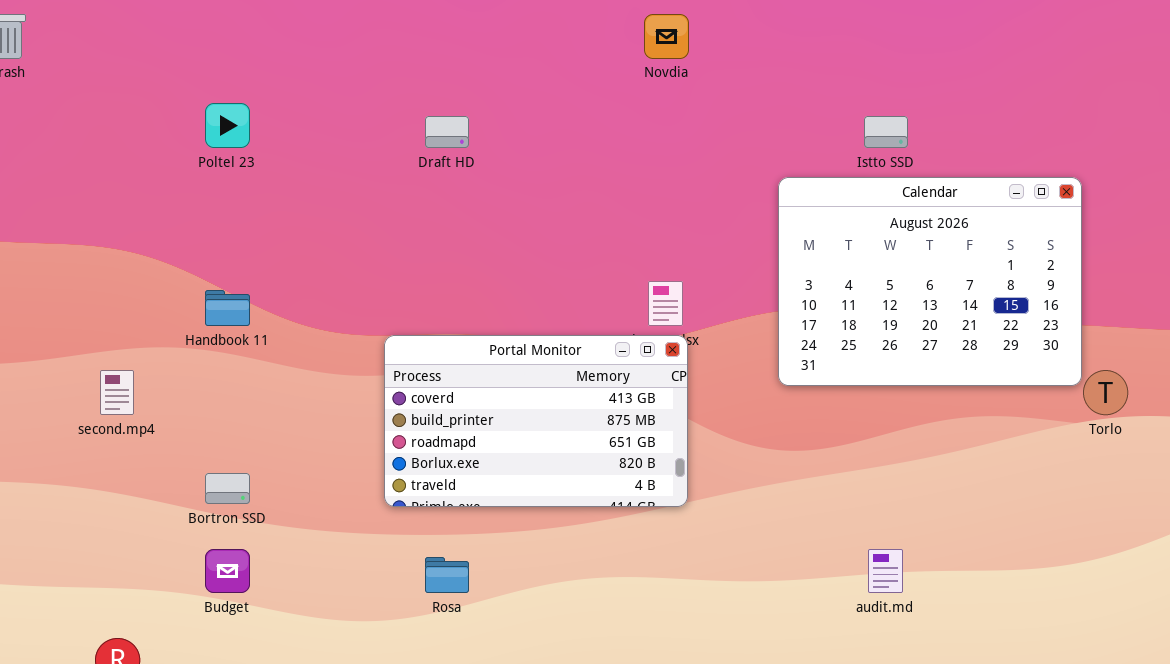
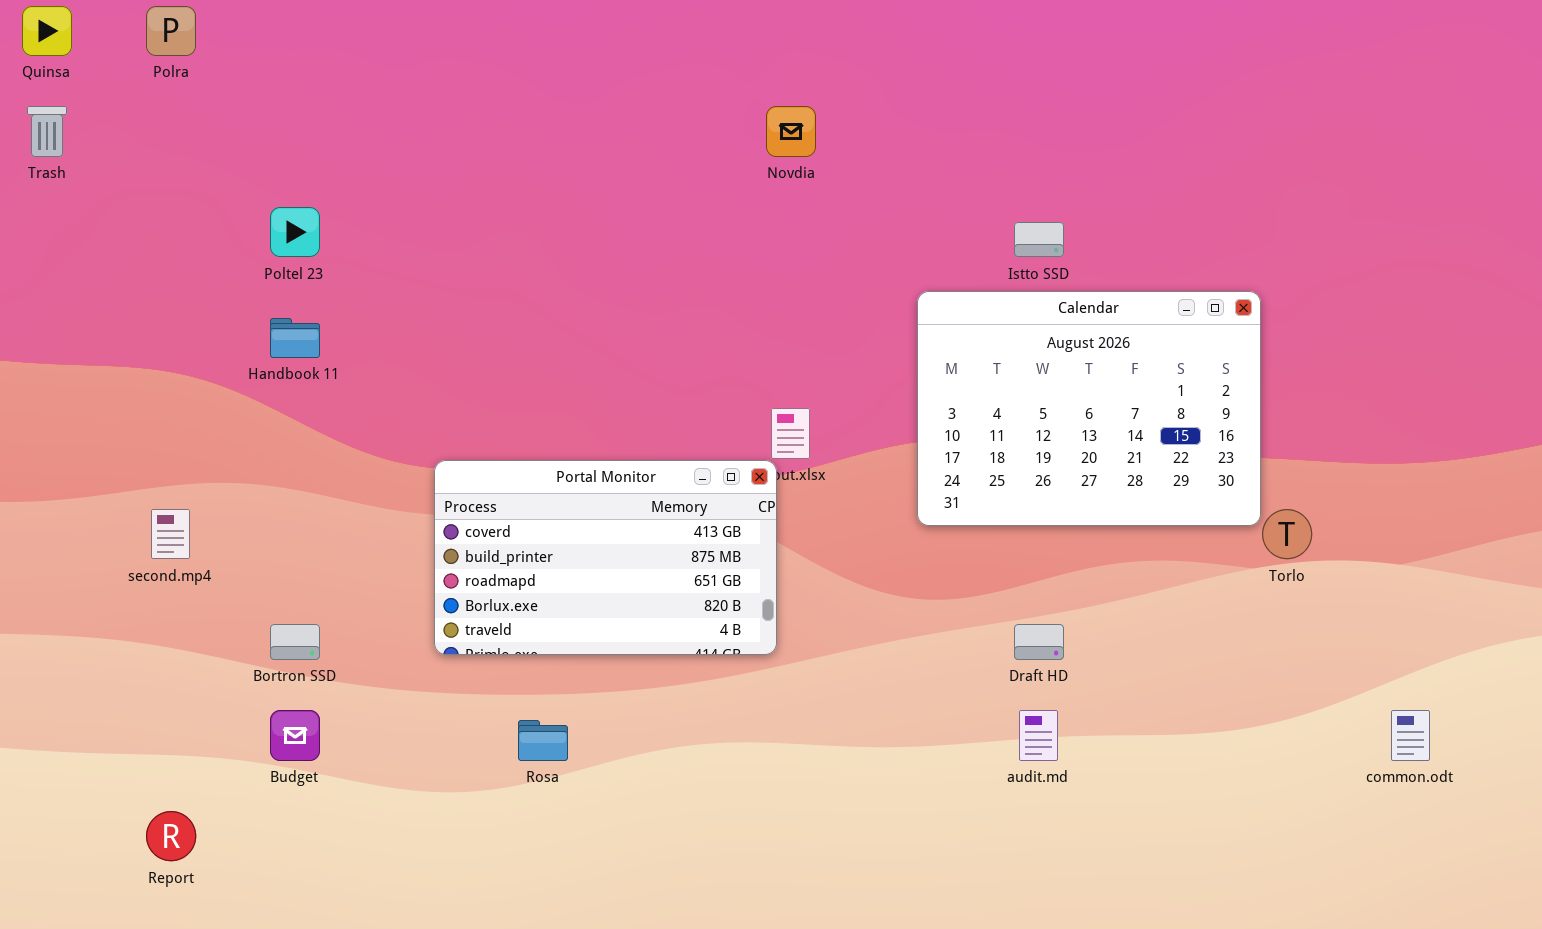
Draft HD: [425,116,469,148] -> [1014,624,1064,660], moved
Handbook 11: [205,290,250,326] -> [270,318,320,358], moved
Portal Monitor: [384,335,688,507] -> [434,460,777,655], moved

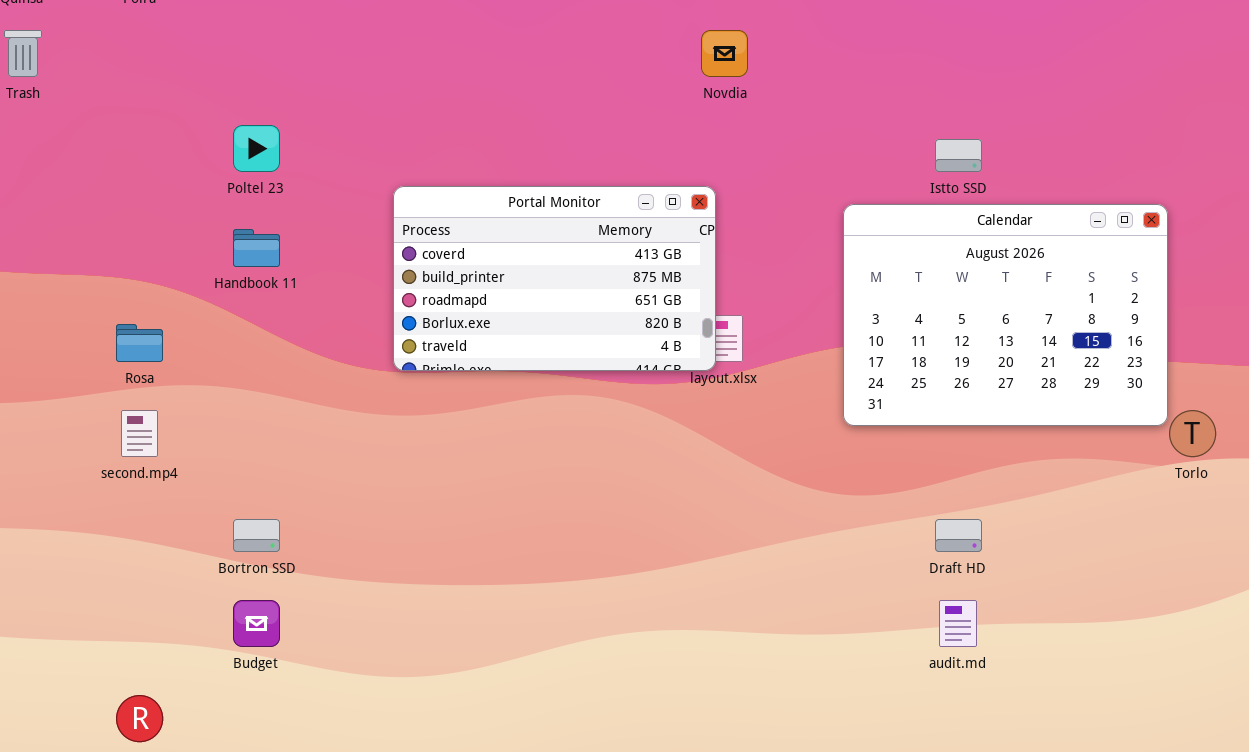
Portal Monitor: [434,460,777,655] -> [393,186,716,371], moved
Rosa: [518,720,568,761] -> [116,324,163,362], moved

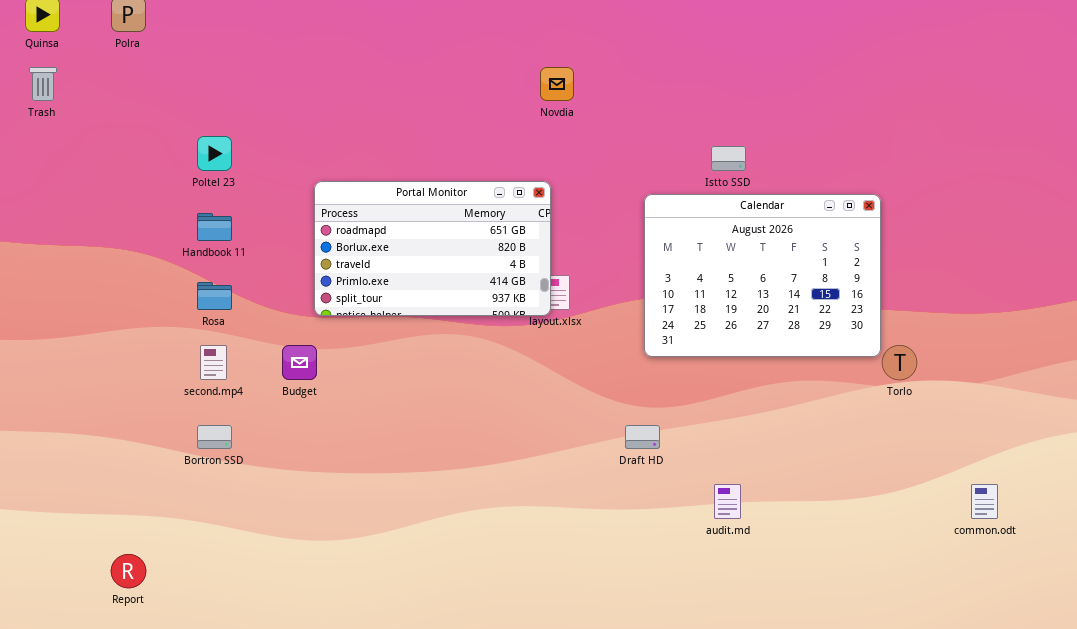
Portal Monitor: [393,186,716,371] -> [314,181,551,316], scrolled down 2 rows
Rosa: [116,324,163,362] -> [197,282,232,310], moved
second.mp4: [121,410,158,457] -> [200,345,227,380], moved
Draft HD: [935,519,982,552] -> [625,425,660,449], moved
Budget: [233,600,280,647] -> [282,345,317,380], moved

